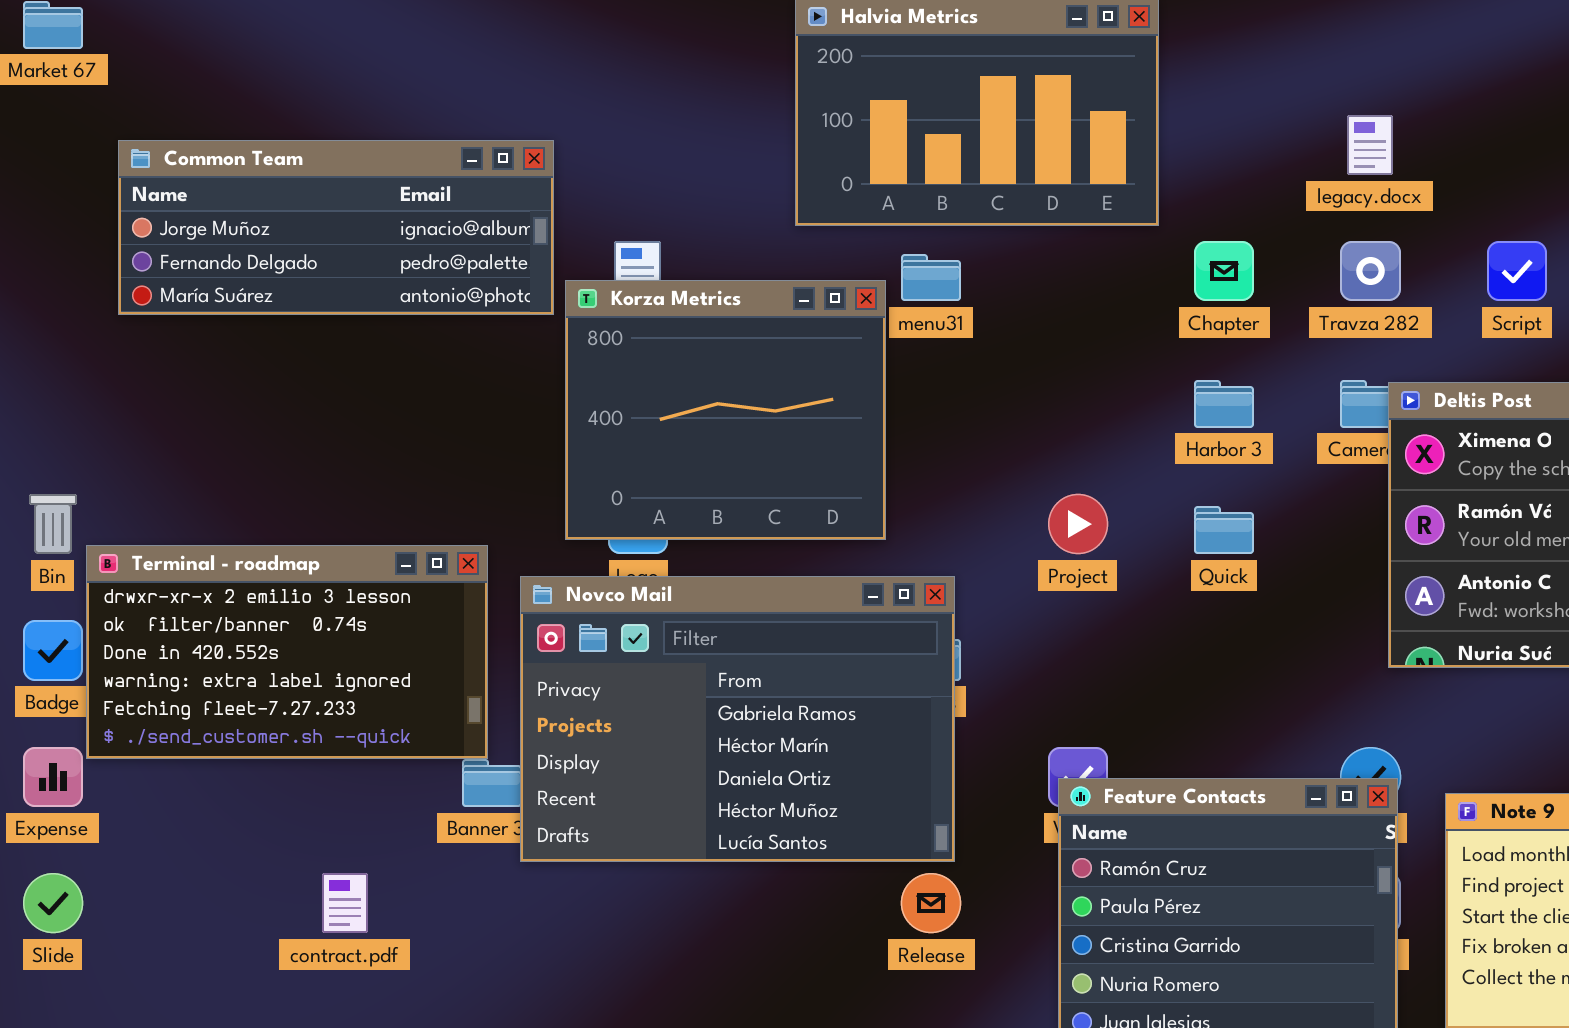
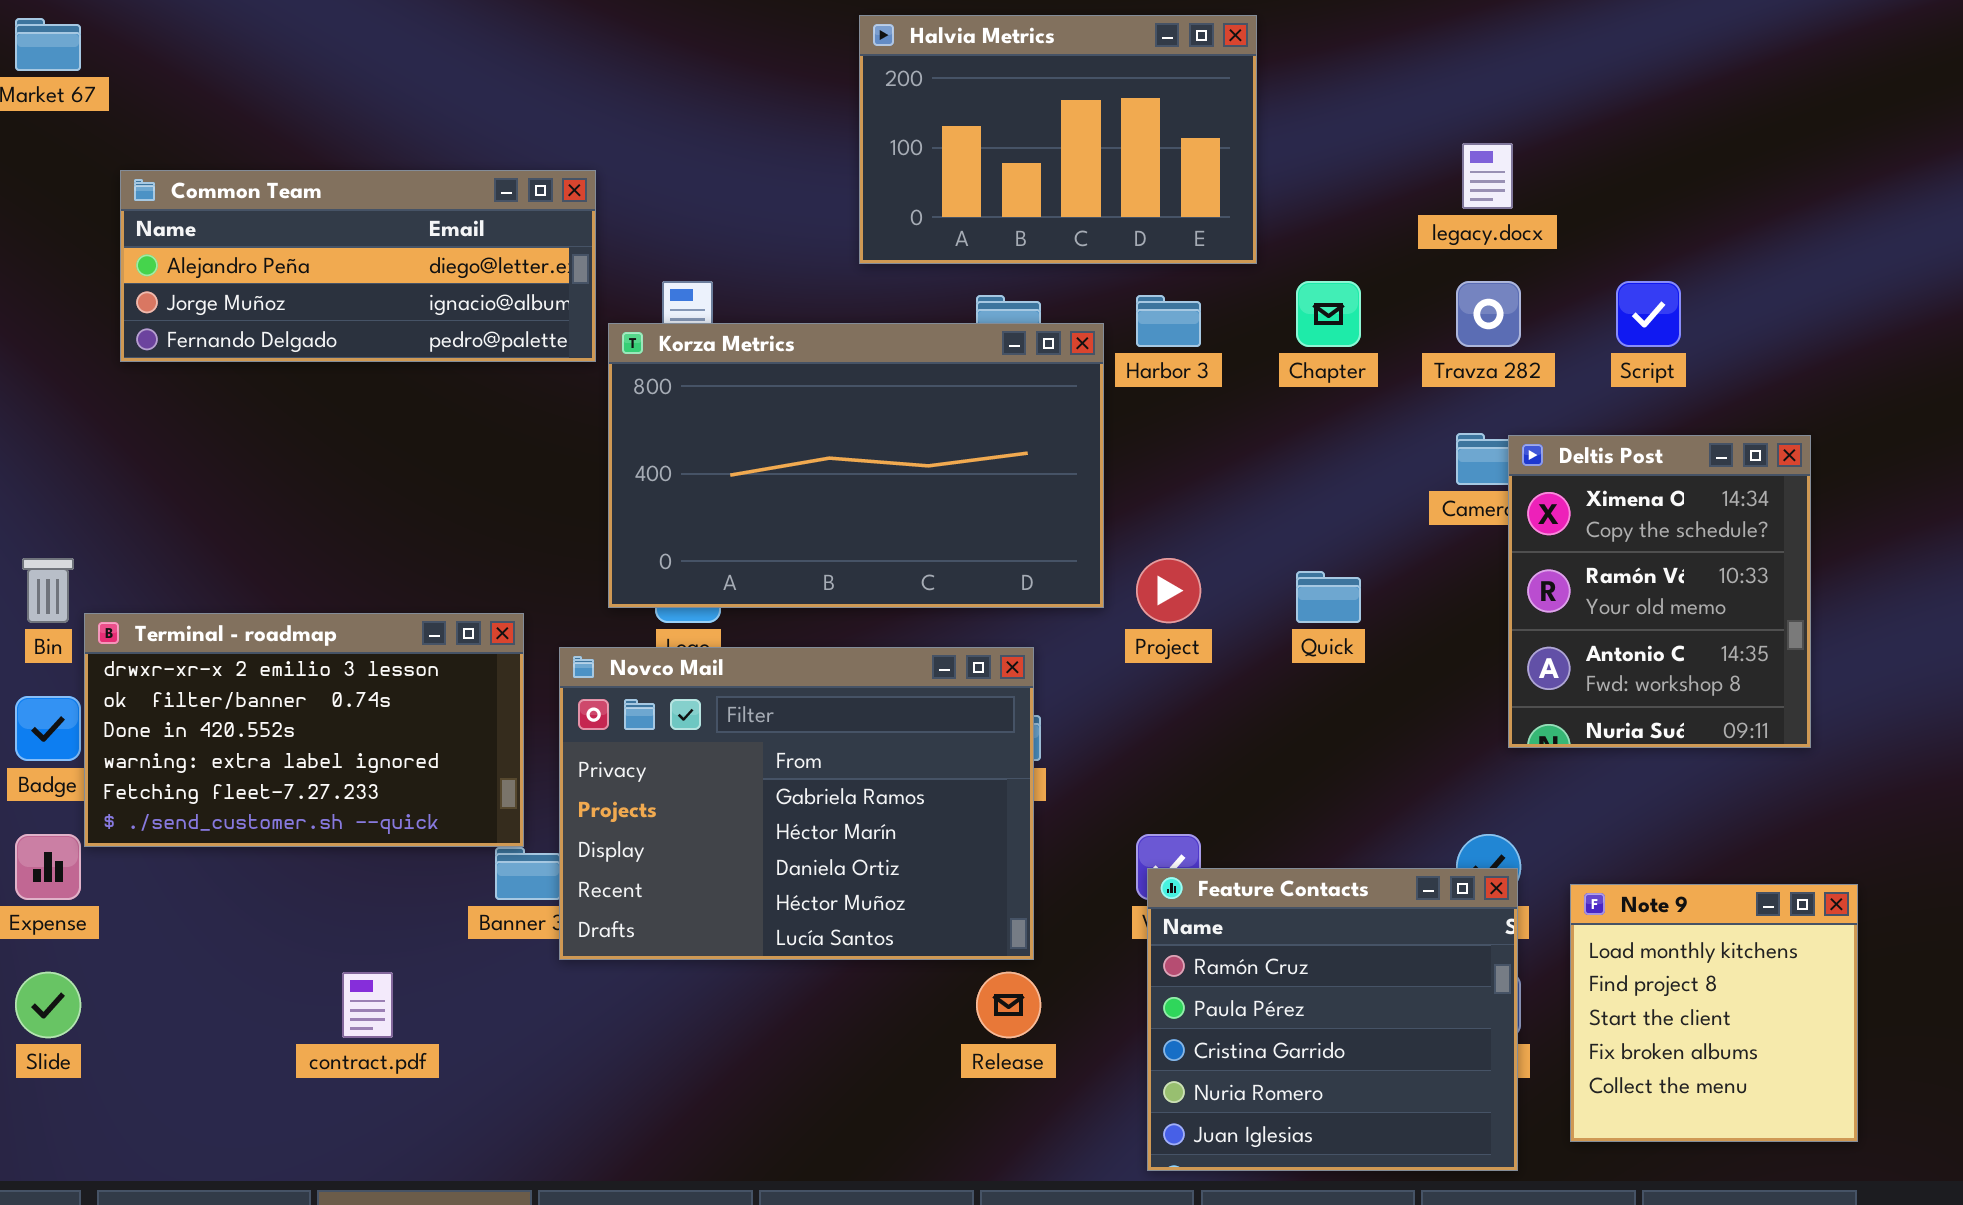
Common Team: [118,140,554,315] -> [120,170,596,362], scrolled up 1 row
Korza Metrics: [565,280,886,540] -> [608,323,1104,608], resized
Harbor 3: [1194,380,1254,428] -> [1136,295,1201,347], moved

